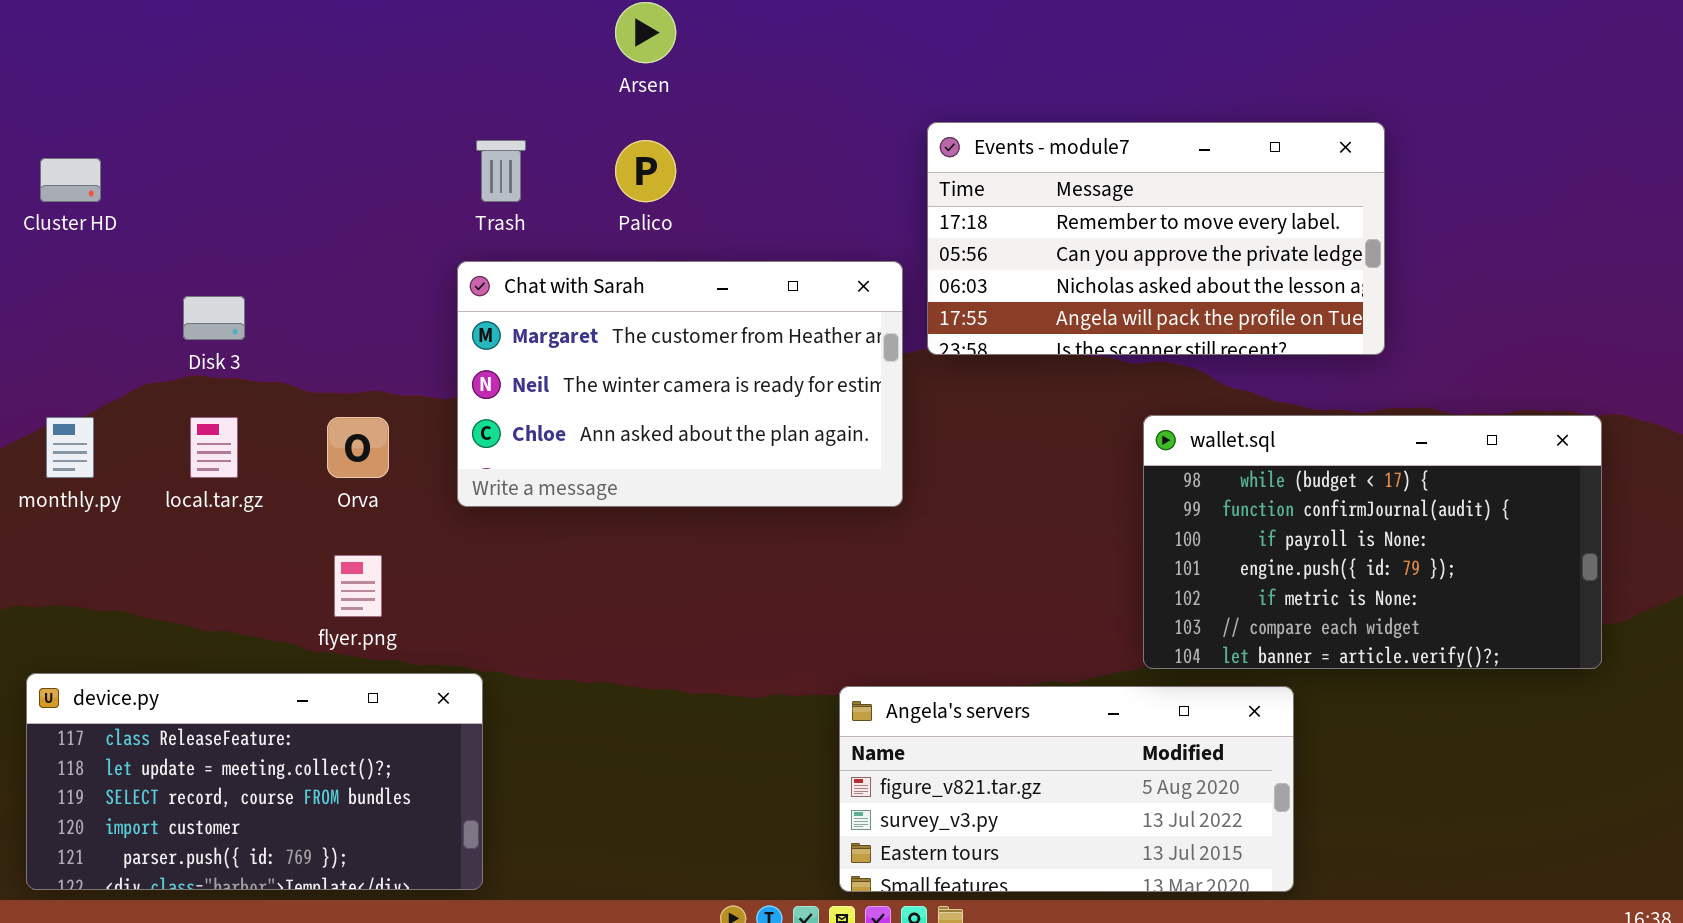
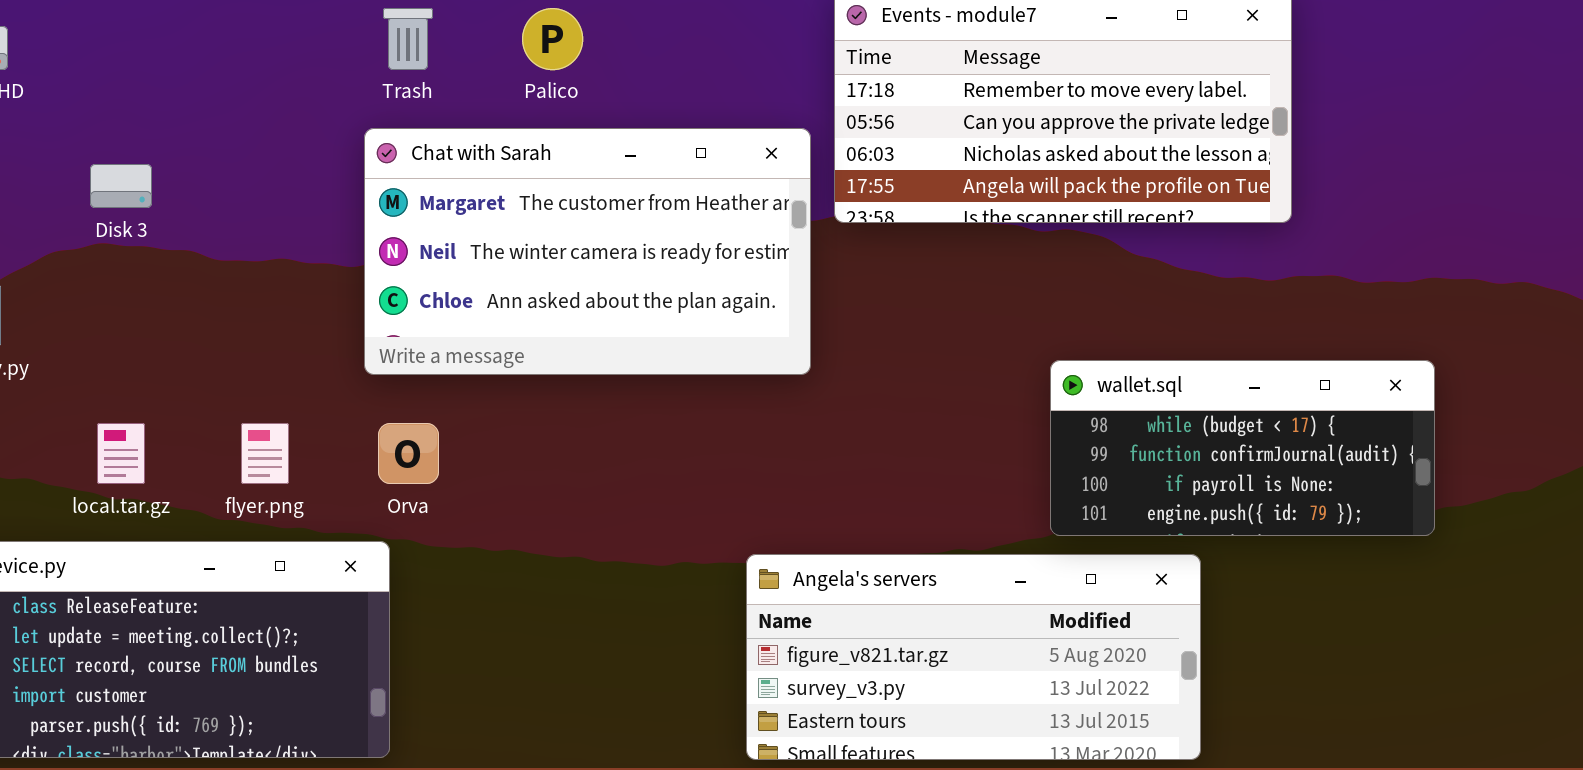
wallet.sql: [1143,415,1602,669] -> [1050,360,1435,536], resized
local.tar.gz: [190,417,238,478] -> [97,423,145,484], moved
Orva: [327,417,389,478] -> [378,423,439,484], moved

